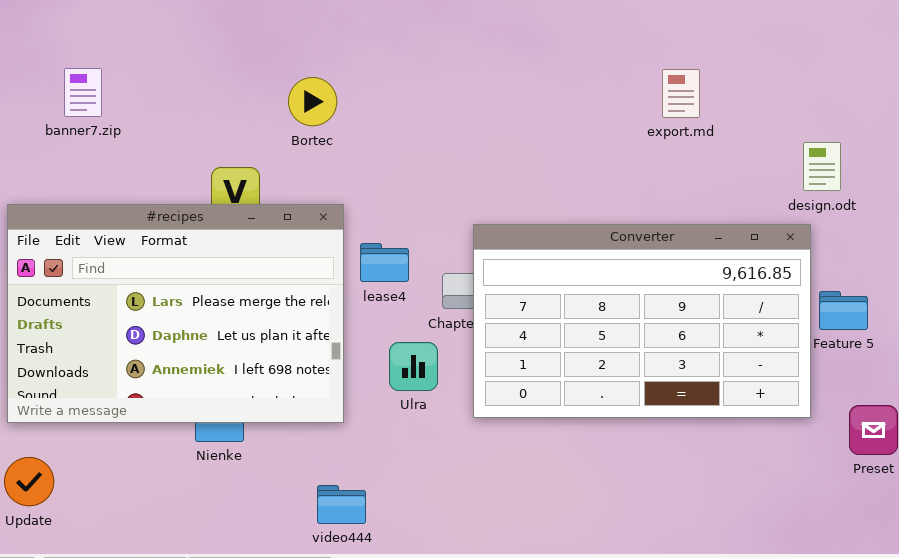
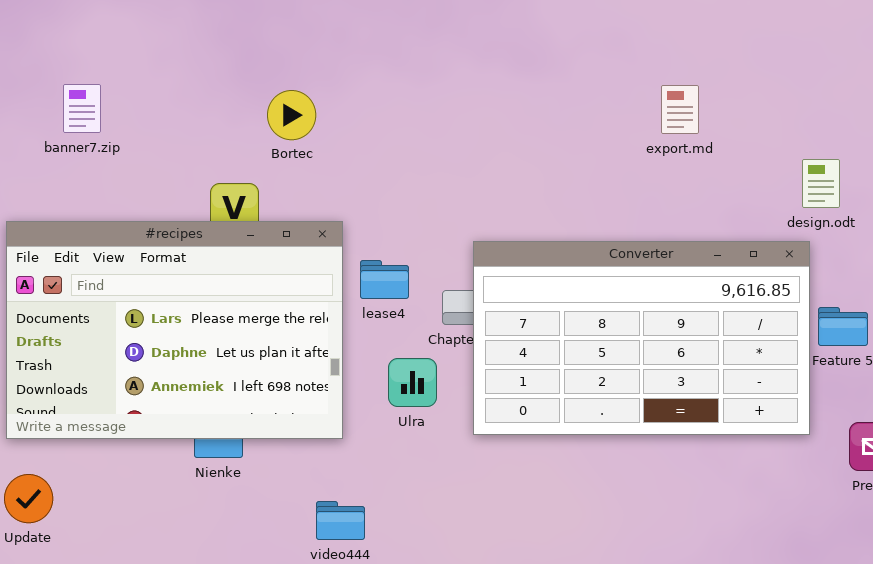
Bortec: [288,77,337,126] -> [267,90,316,140], moved

